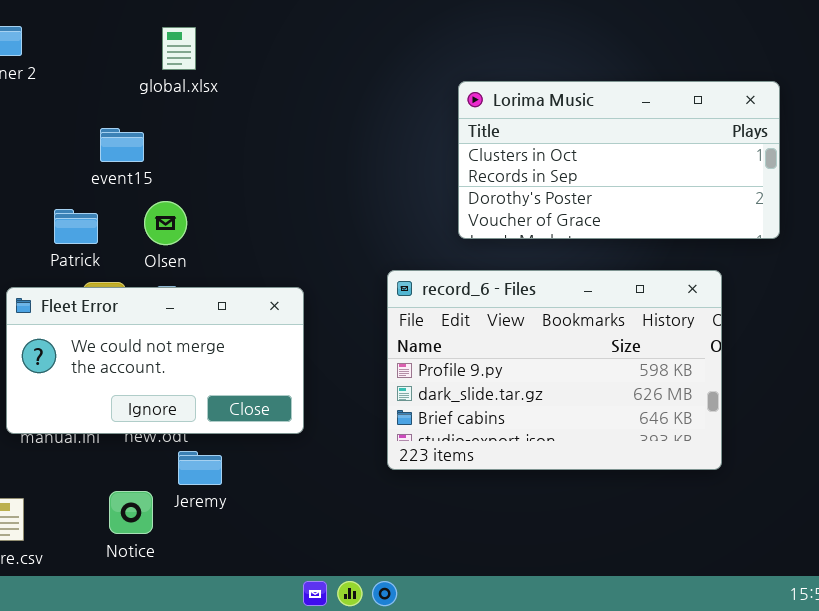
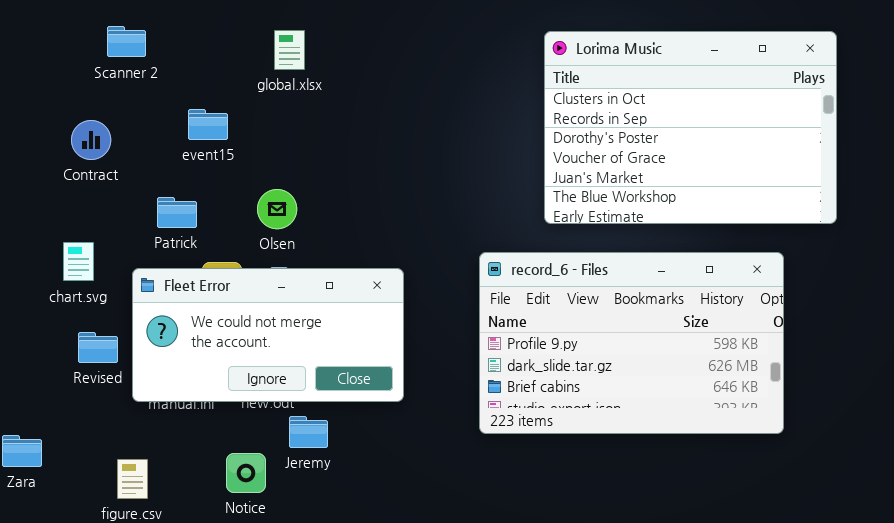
Lorima Music: [458,81,780,239] -> [544,31,837,224], resized
event15: [100,128,144,162] -> [188,109,228,140], moved
Patrick: [54,209,98,244] -> [157,197,197,228], moved

